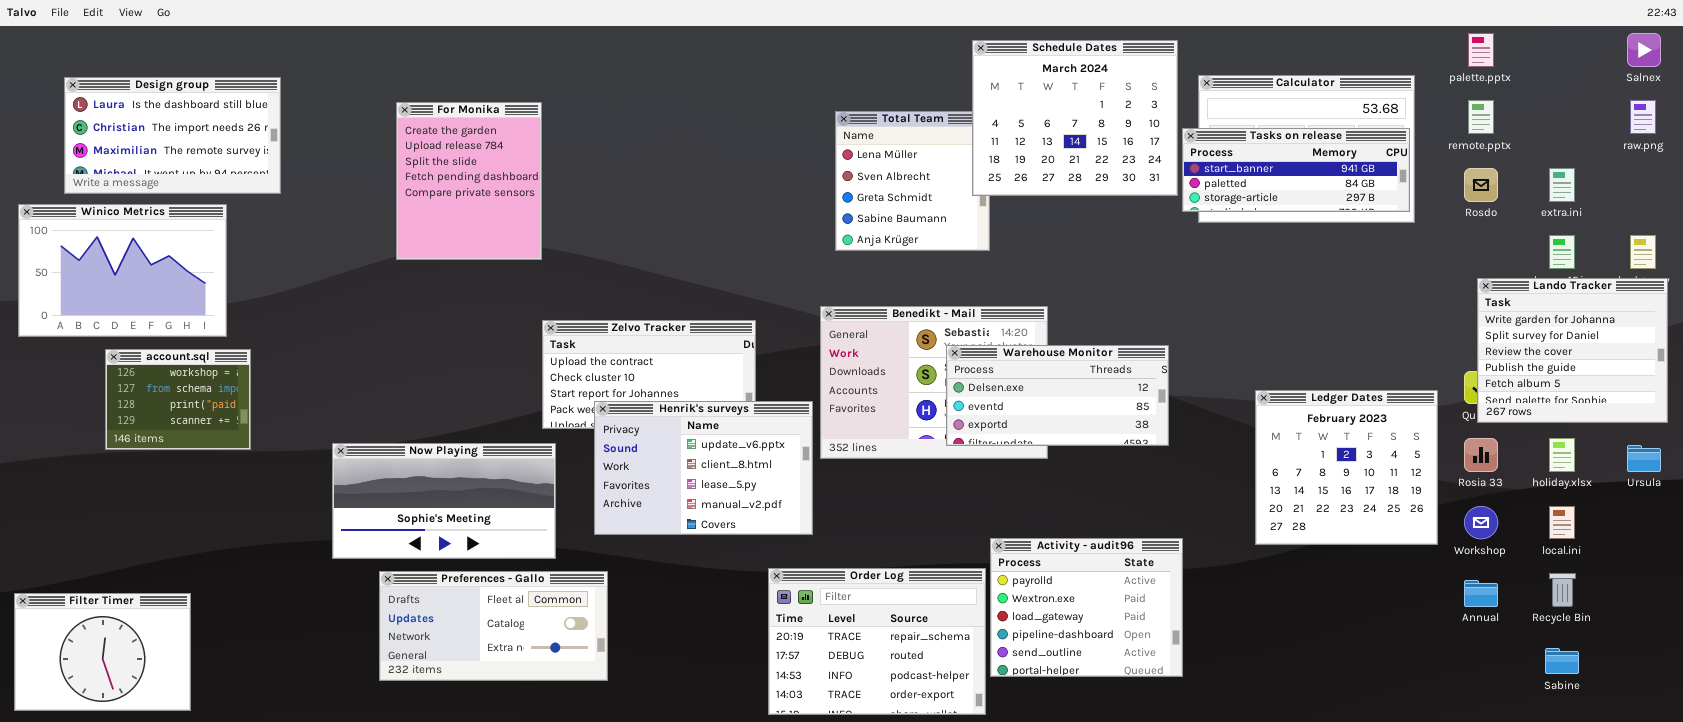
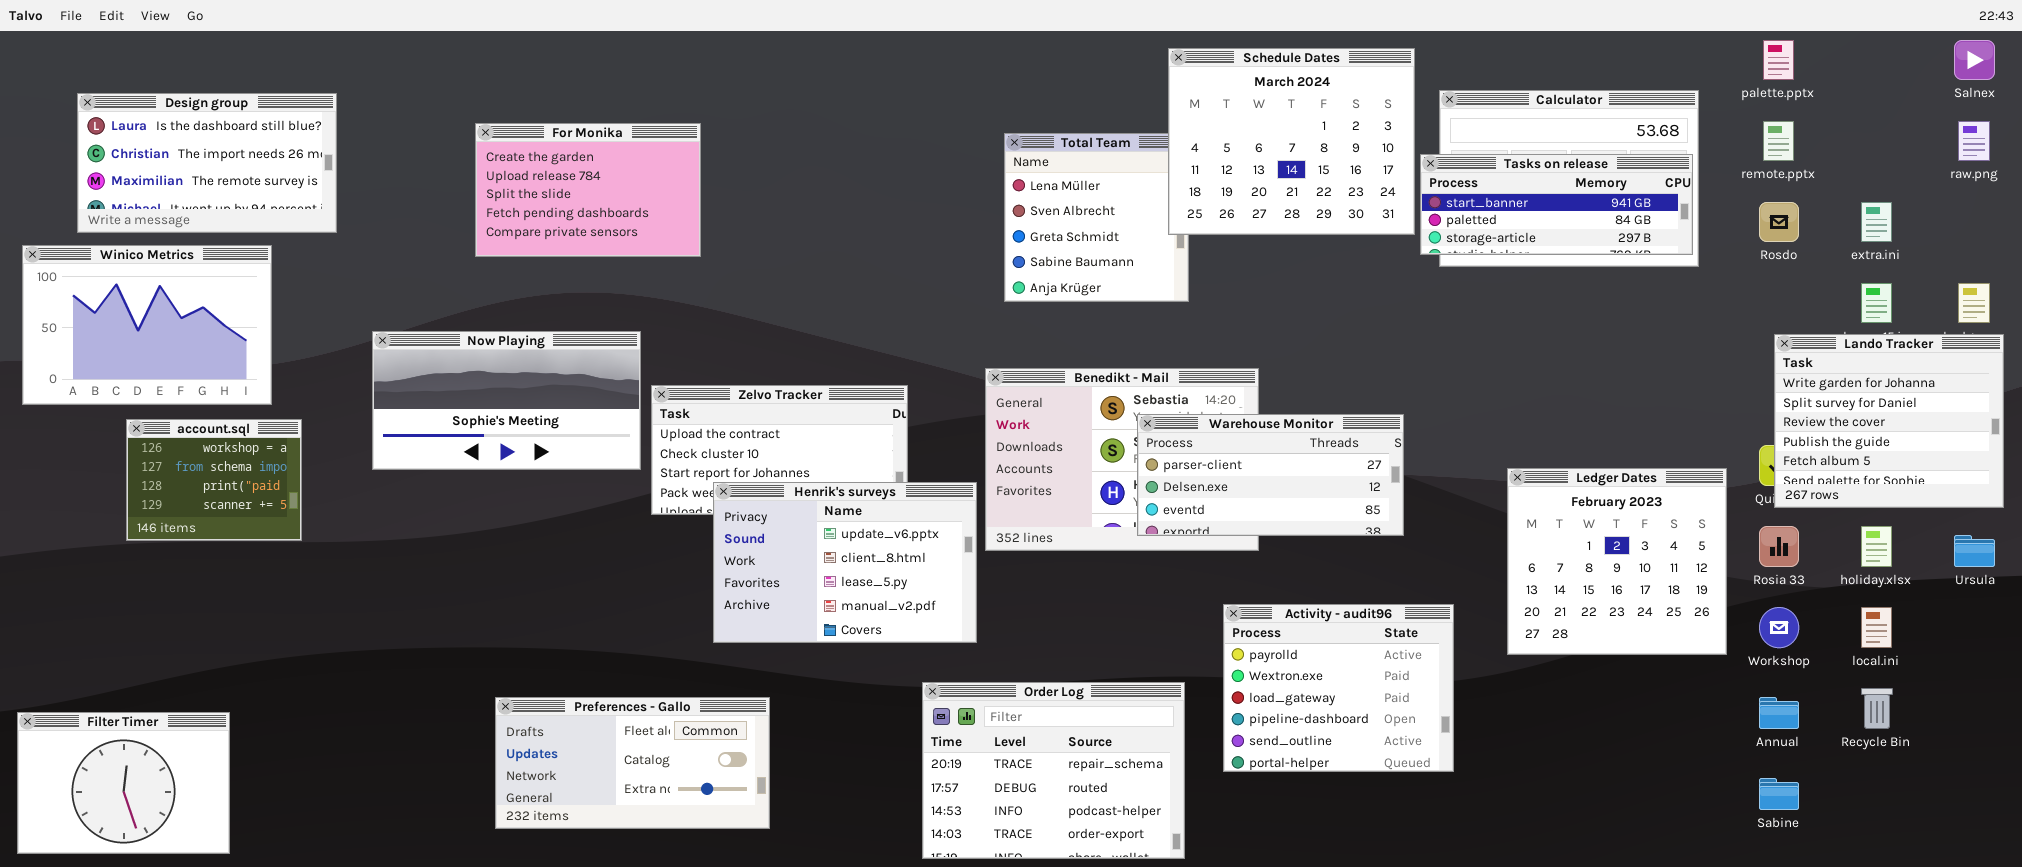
For Monika: [396,102,542,260] -> [475,123,701,257], resized
Warehouse Monitor: [946,345,1169,446] -> [1137,414,1404,536], scrolled up 1 row
Now Playing: [332,443,556,559] -> [372,331,641,470], moved
Activity - audit96: [990,538,1183,677] -> [1223,604,1454,772], moved
Preferences - Gallo: [379,571,608,681] -> [495,697,770,829], moved
Sabine: [1545,648,1579,674] -> [1759,778,1799,810], moved

